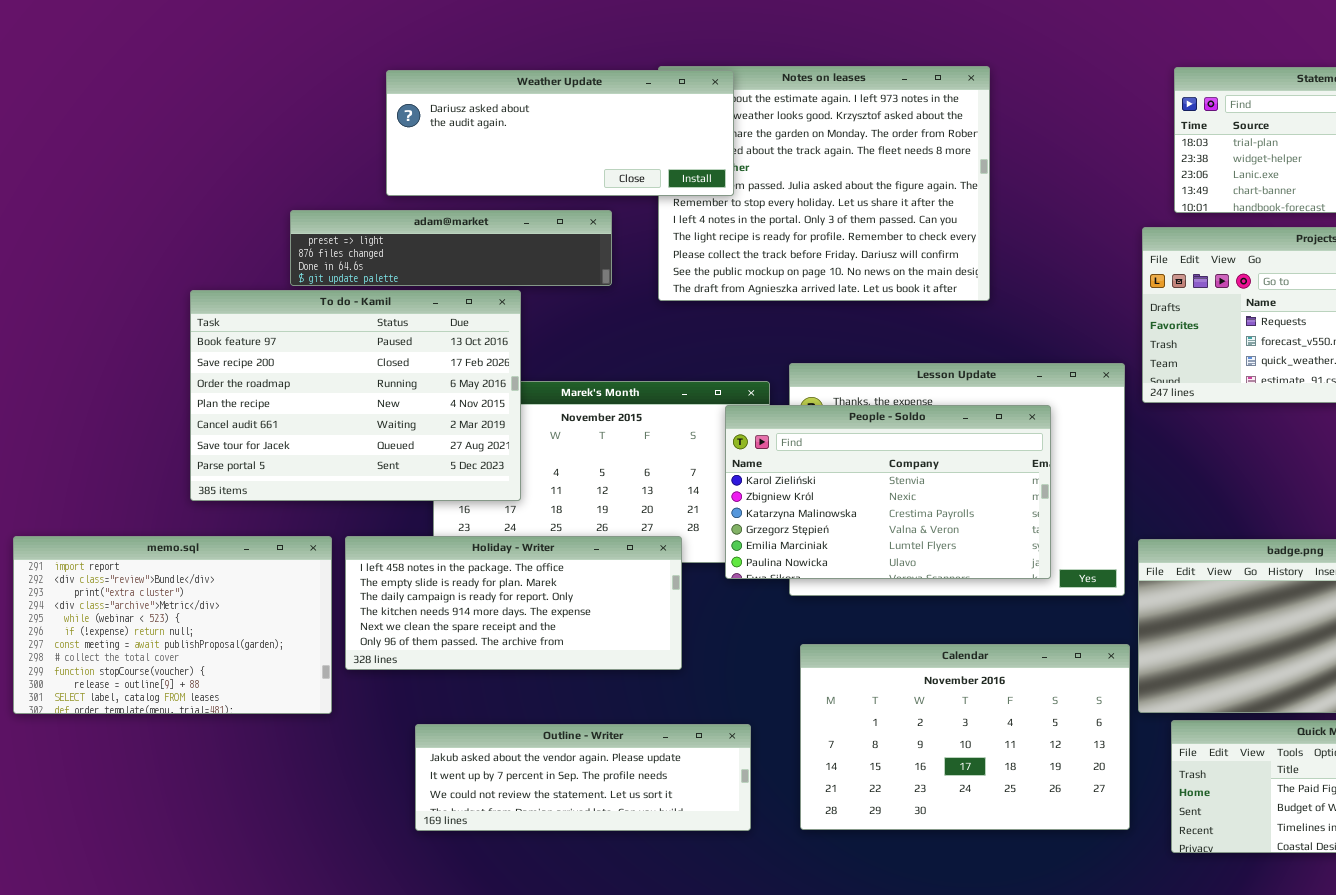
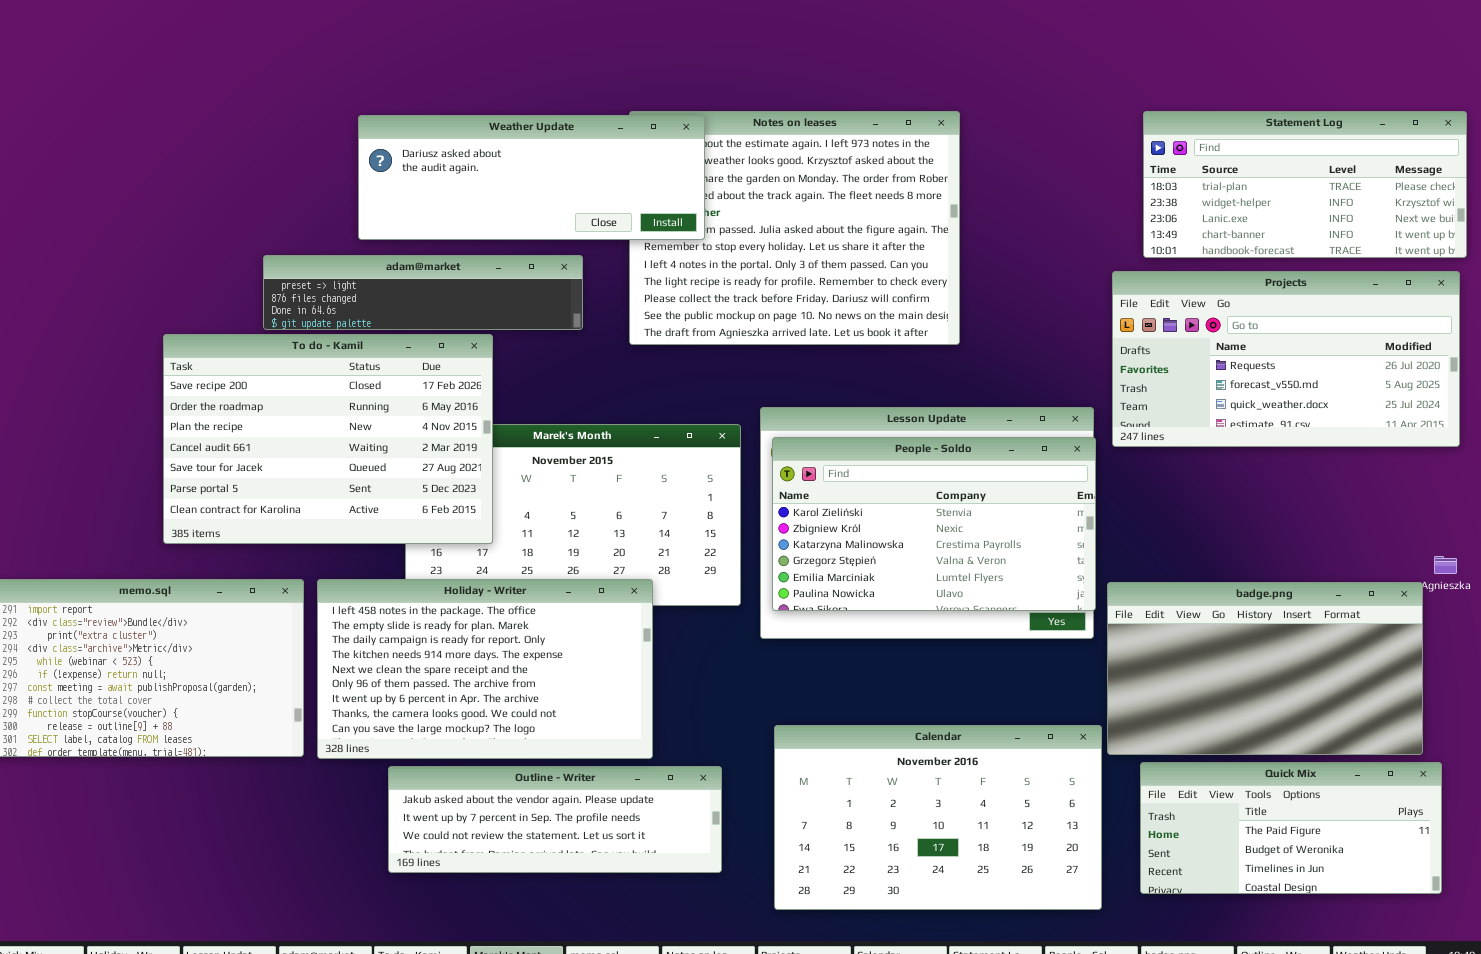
To do - Kamil: [190,290,521,501] -> [163,334,493,544], scrolled down 1 row
People - Soldo: [725,405,1051,579] -> [772,437,1096,611], moved
Holiday - Writer: [345,536,682,670] -> [317,579,653,759], resized
Calendar: [800,644,1130,830] -> [774,725,1102,910], moved

